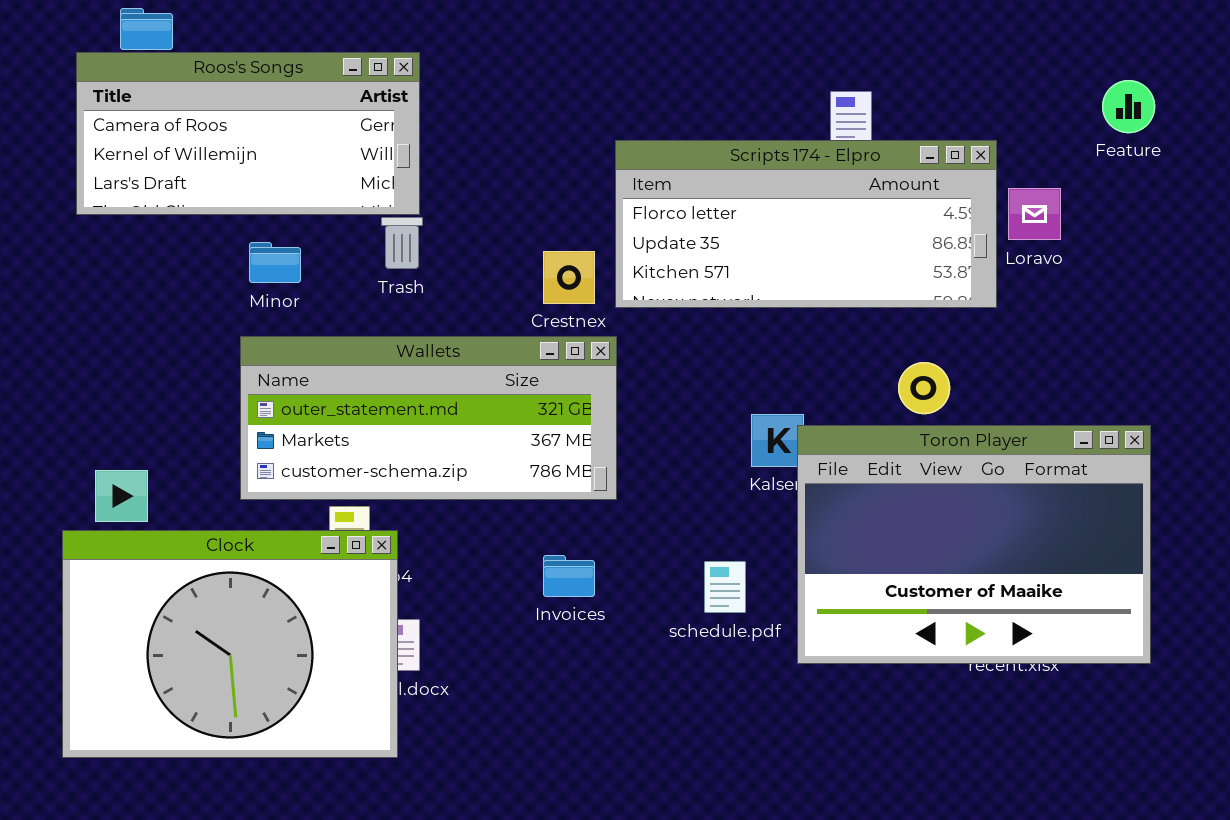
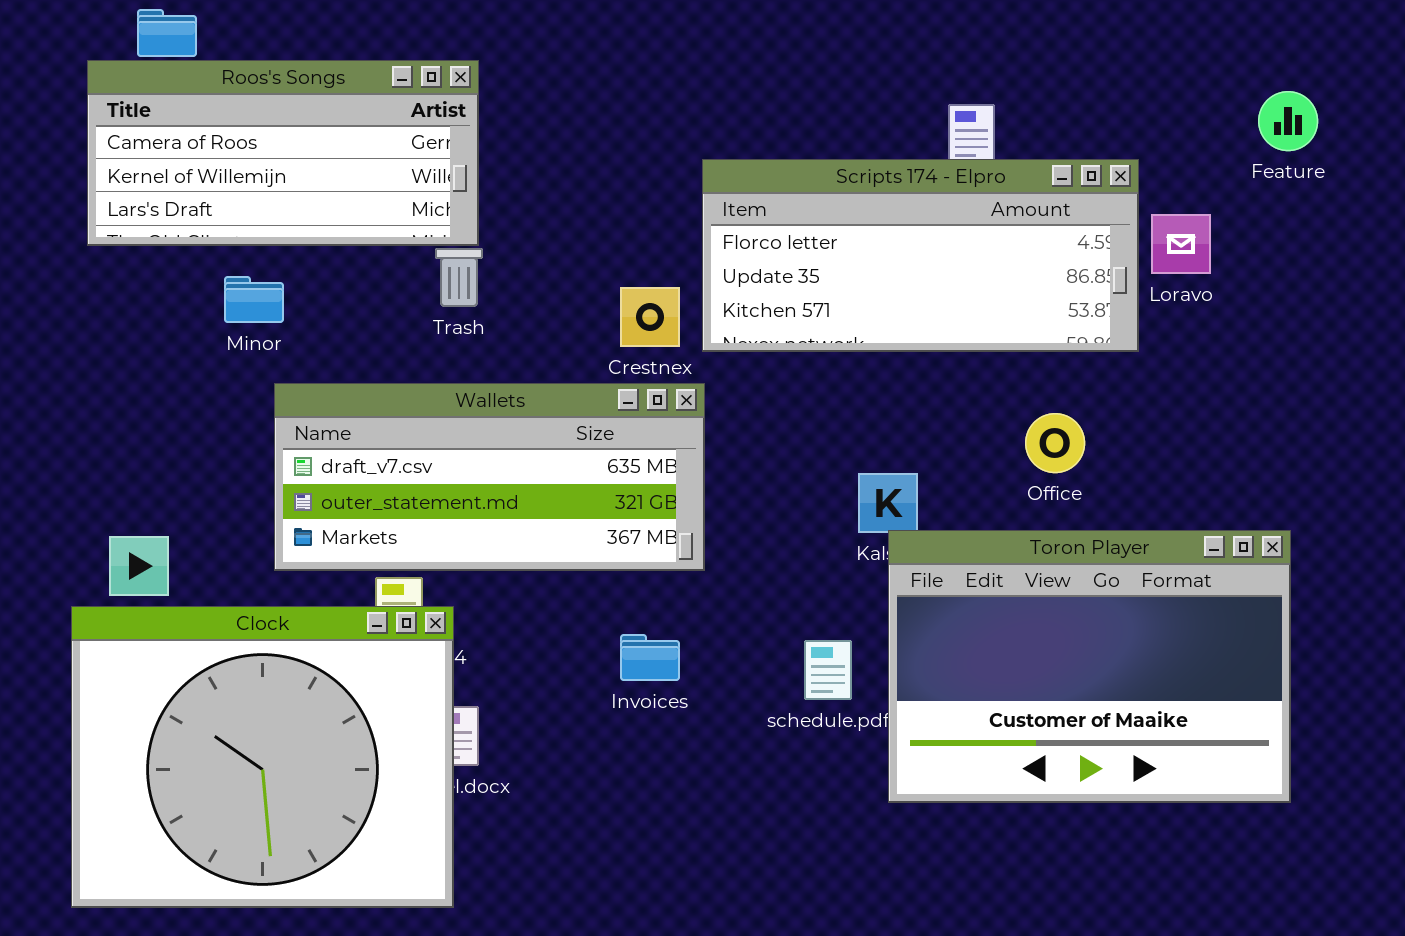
Minor: [249,242,301,283] -> [224,276,284,323], moved
Wallets: [240,336,617,500] -> [274,383,705,571], scrolled up 1 row
Toron Player: [797,425,1151,664] -> [888,530,1291,803], moved
Clock: [62,530,398,758] -> [71,606,454,908], resized

